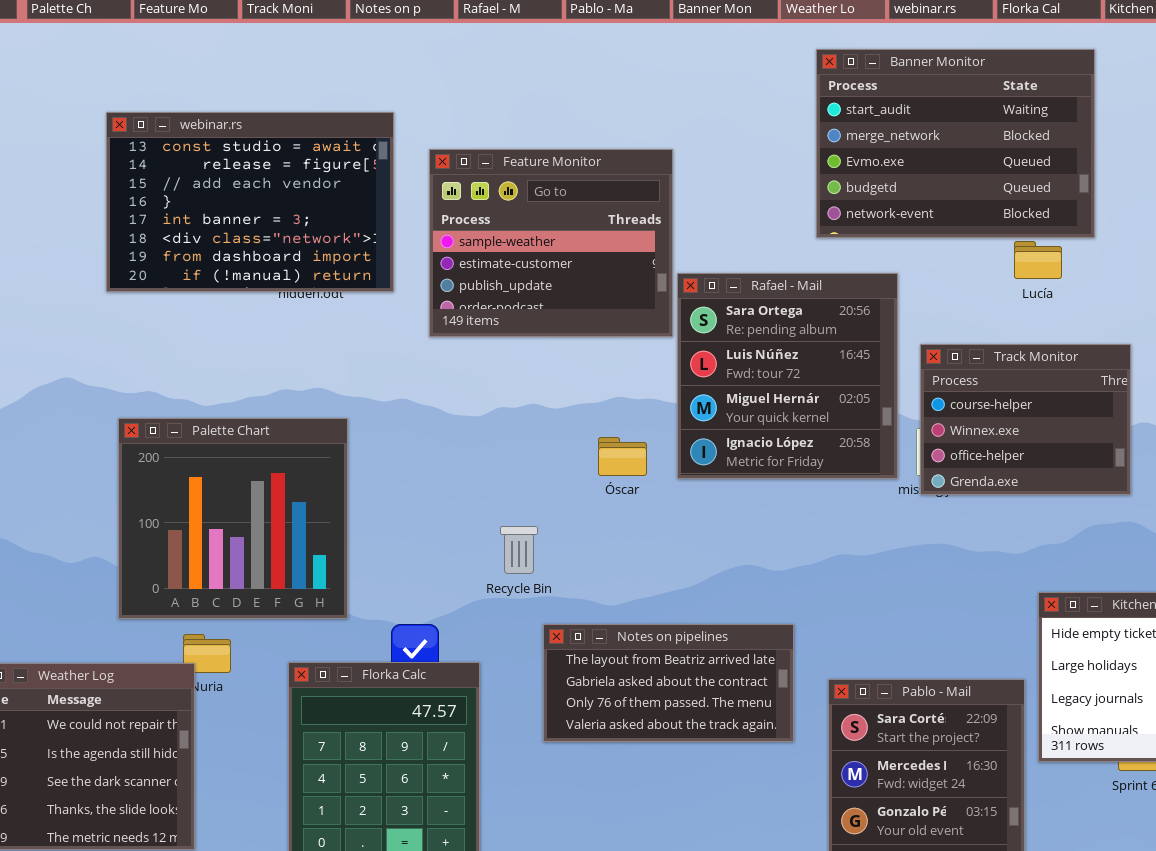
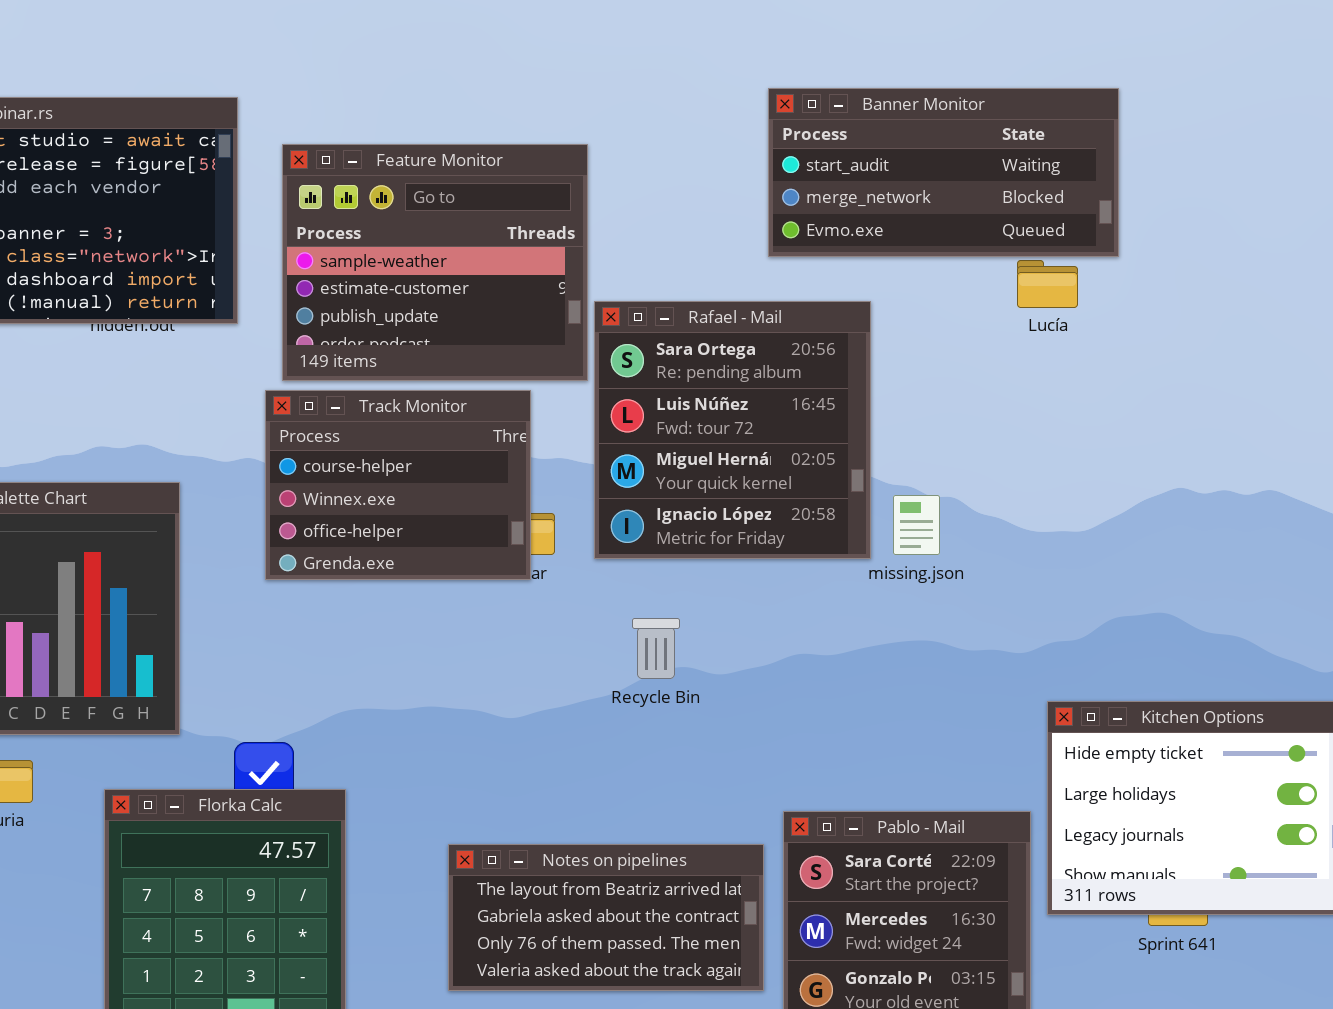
Banner Monitor: [816,49,1095,238] -> [768,88,1119,257], resized
Track Monitor: [920,344,1131,495] -> [265,390,531,580], moved
Recycle Bin: [500,526,538,574] -> [632,618,680,679], moved
Notes on pipelines: [543,624,794,742] -> [448,844,764,991], moved

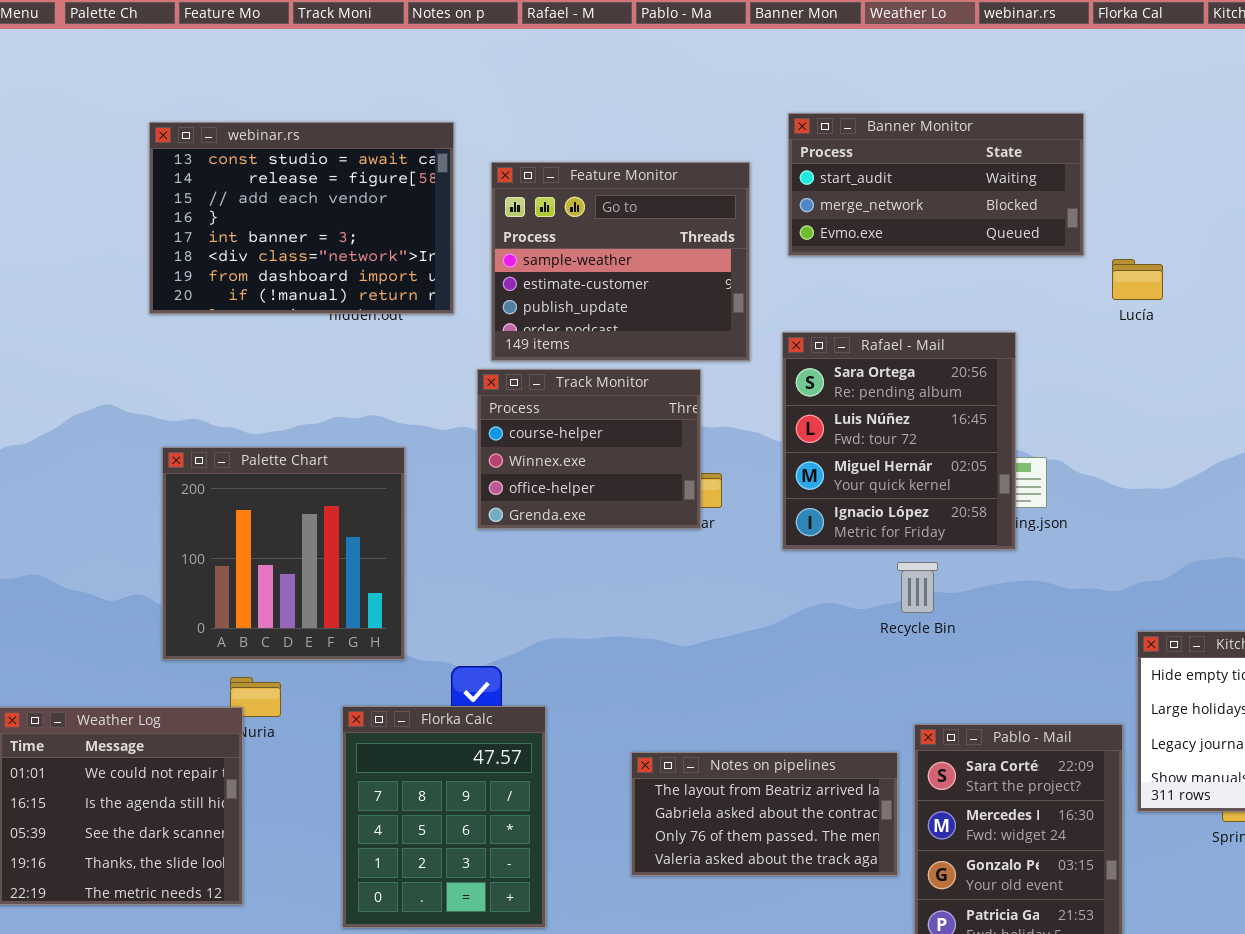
Banner Monitor: [768,88,1119,257] -> [788,113,1084,256], moved
Rafael - Mail: [594,301,871,559] -> [782,332,1016,550], moved
Recycle Bin: [632,618,680,679] -> [897,562,938,613], moved

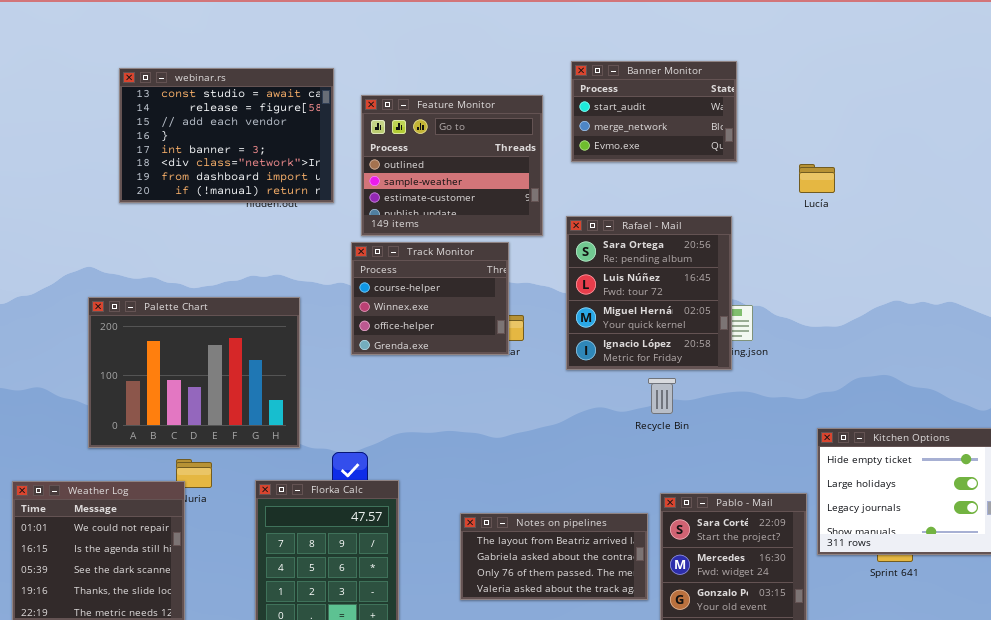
Banner Monitor: [788,113,1084,256] -> [571,61,737,162], resized
Feature Monitor: [491,162,750,361] -> [361,95,543,236], scrolled up 1 row
Palette Chart: [162,447,405,660] -> [88,297,300,448], resized

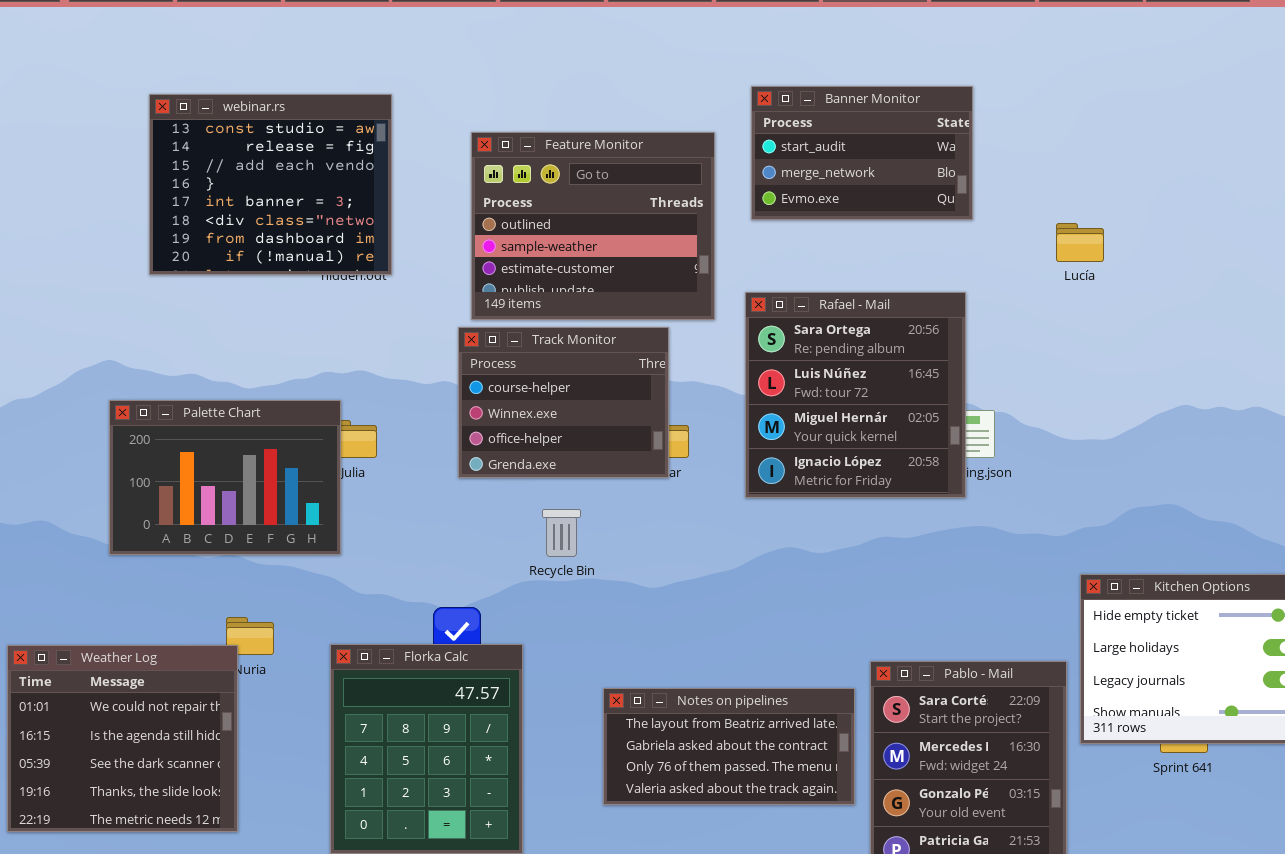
webinar.rs: [119,68,334,203] -> [149,94,392,275], resized
Palette Chart: [88,297,300,448] -> [109,400,341,555], resized
Recycle Bin: [648,378,676,414] -> [542,509,581,557], moved

